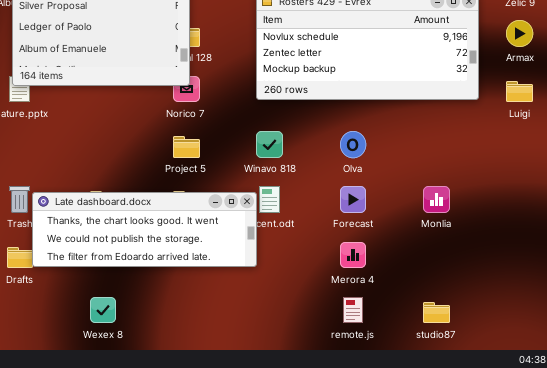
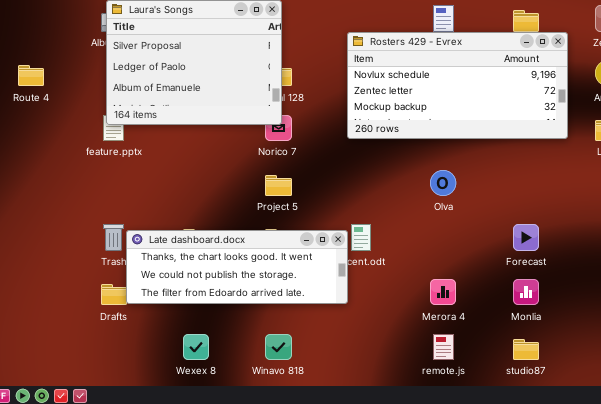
Winavo 818: [256,131,283,158] -> [265,334,292,360], moved
Forecast: [340,186,366,213] -> [513,224,539,251], moved
Monlia: [423,186,450,213] -> [513,279,539,305], moved

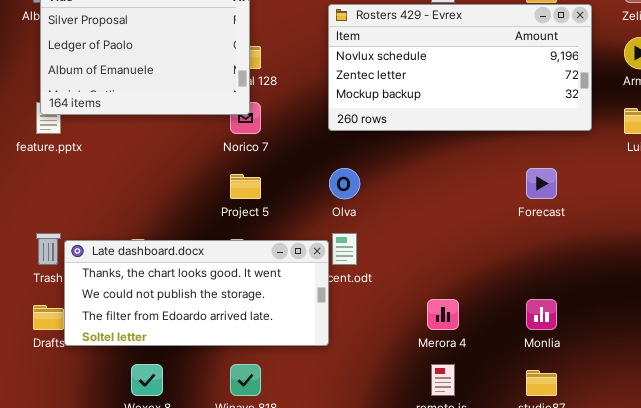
Olva: [430,170,456,196] -> [329,168,360,199], moved
Forecast: [513,224,539,251] -> [526,168,557,199], moved
Late dashboard.docx: [126,230,348,304] -> [64,240,329,346], resized

